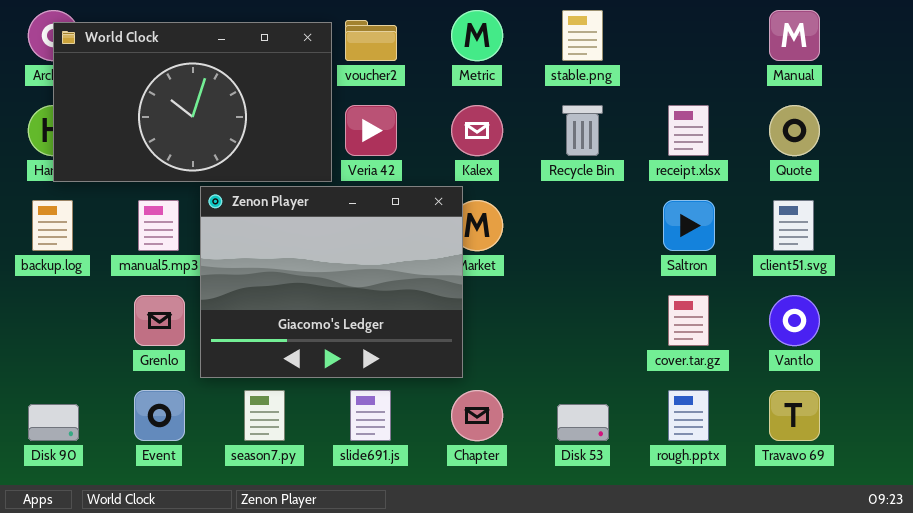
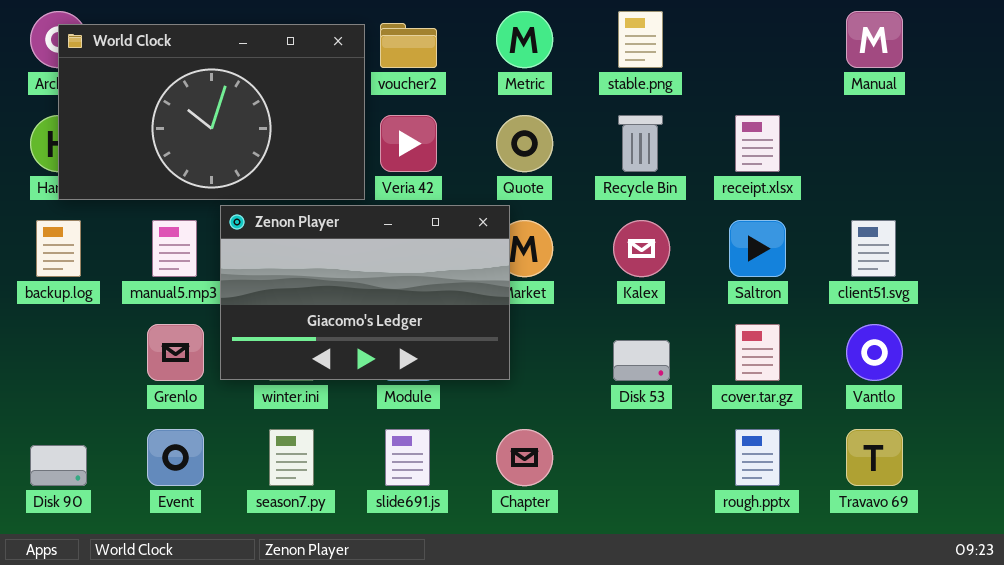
Kalex: [451,105,503,156] -> [613,220,670,277], moved
Quote: [769,105,820,156] -> [496,115,553,172], moved
Zenon Player: [200,186,463,378] -> [220,205,510,380], resized
Disk 53: [557,404,609,441] -> [613,340,670,381], moved

